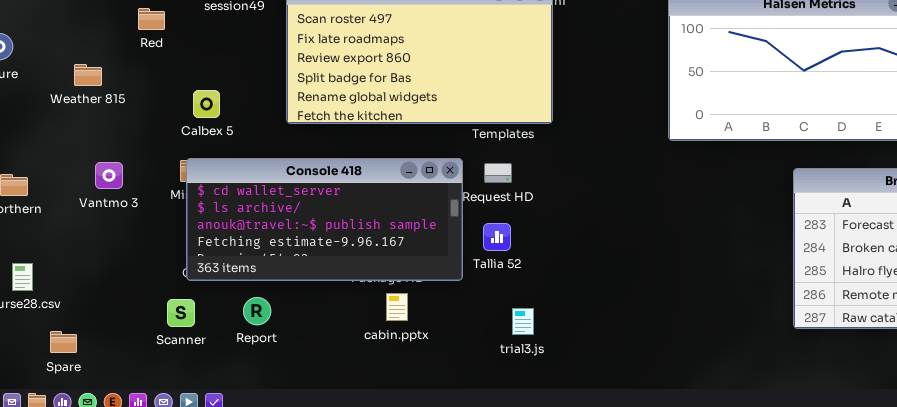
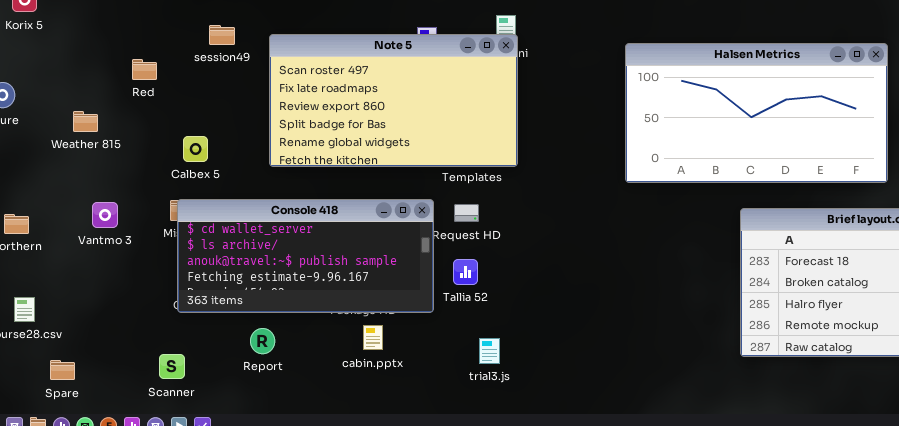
Report: [243,297,271,325] -> [250,328,275,354], moved
Scanner: [167,299,195,327] -> [159,354,185,379], moved

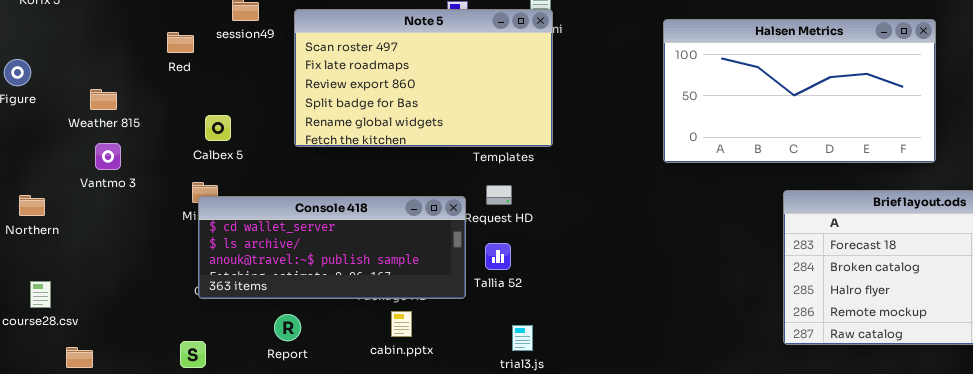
Red: [132,59,157,80] -> [167,32,194,53], moved
Console 418: [177,199,434,313] -> [198,196,466,299], resized
Vantmo 3: [92,202,118,228] -> [95,143,121,170], moved

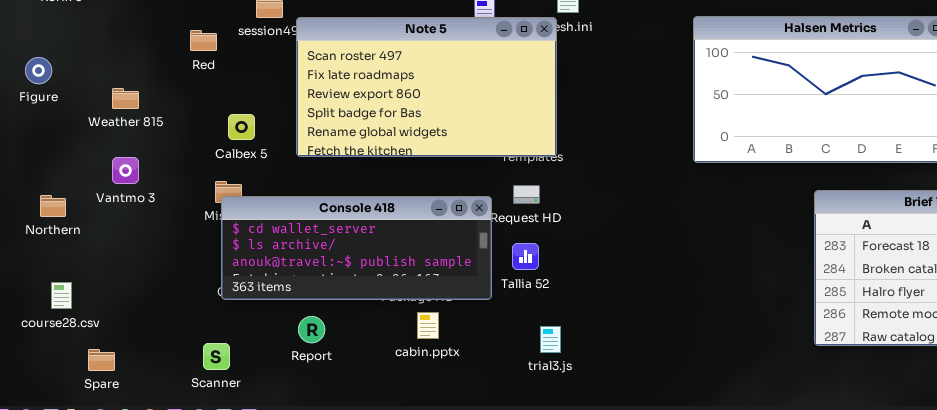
Note 5: [294,9,553,147] -> [296,17,557,157], moved
Vantmo 3: [95,143,121,170] -> [112,157,139,184], moved

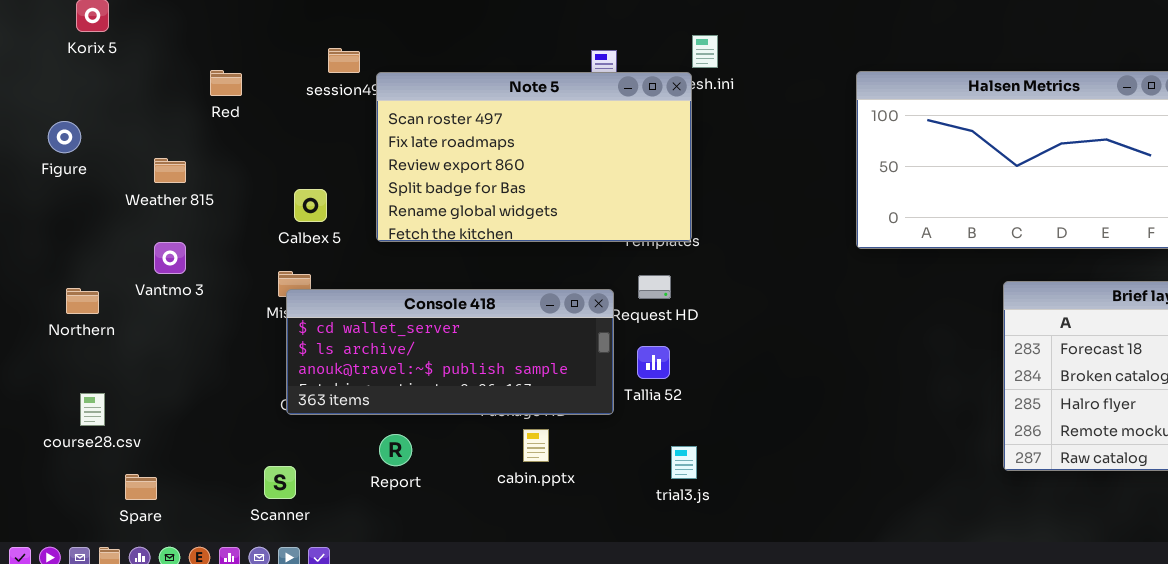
Red: [190,30,217,51] -> [210,70,242,96], moved

